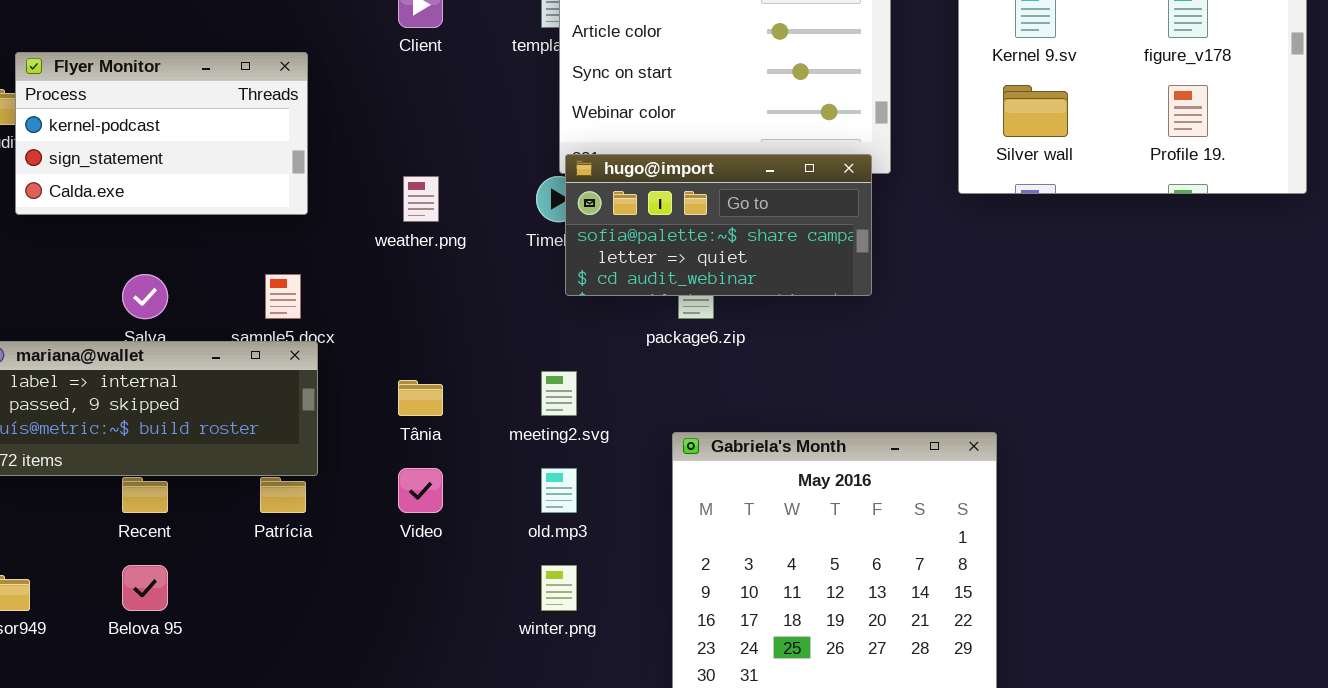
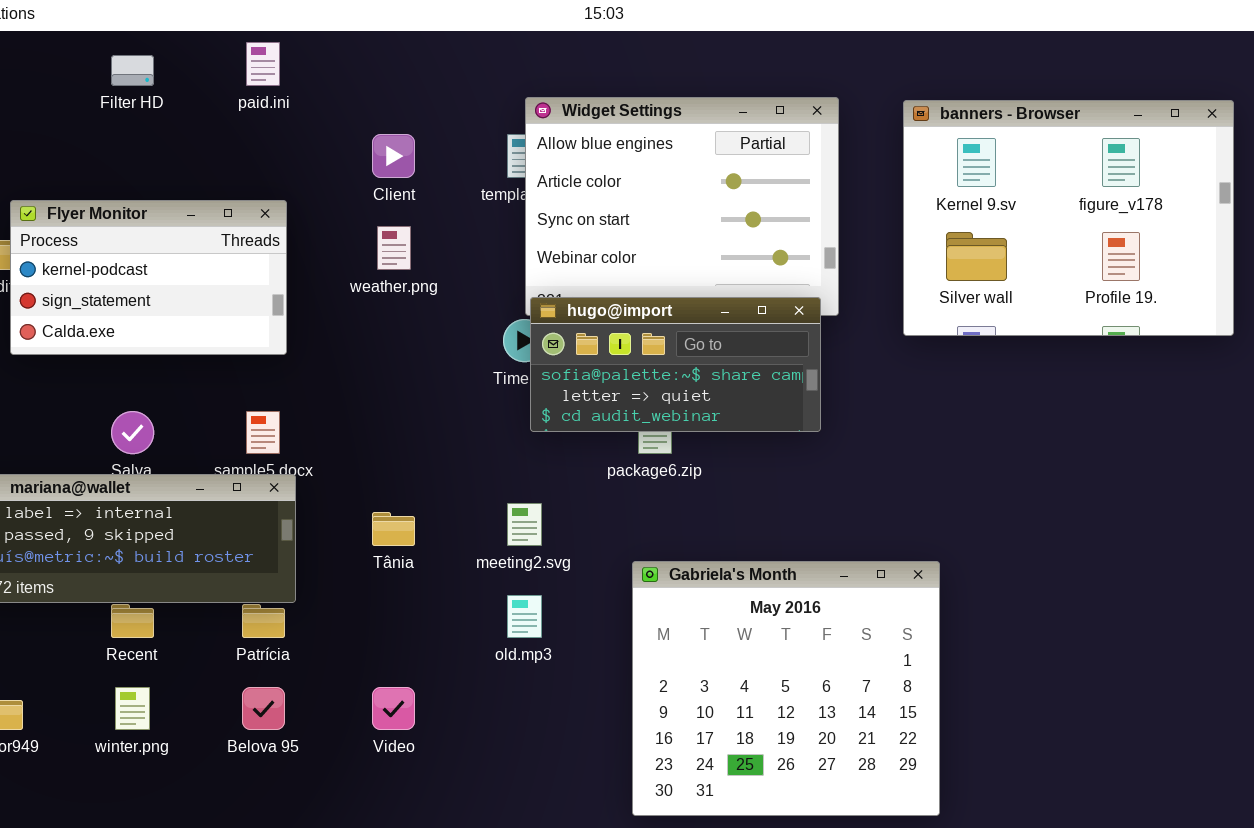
weather.png: [403,176,439,222] -> [377,226,411,270], moved
Video: [398,468,443,513] -> [372,687,415,730], moved
Belova 95: [122,565,168,611] -> [242,687,285,730], moved
winter.png: [541,565,577,611] -> [115,687,150,730], moved

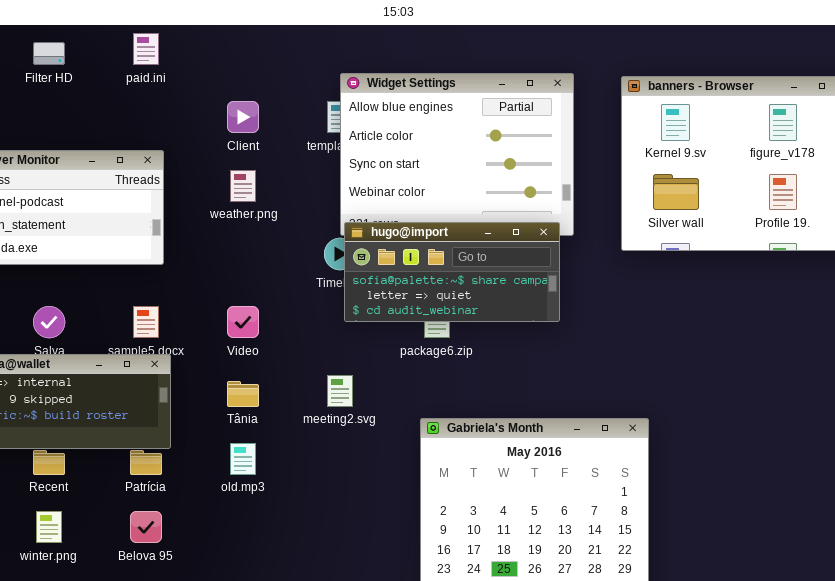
old.mp3: [507,595,542,638] -> [230,443,256,475], moved
Video: [372,687,415,730] -> [227,306,259,338], moved

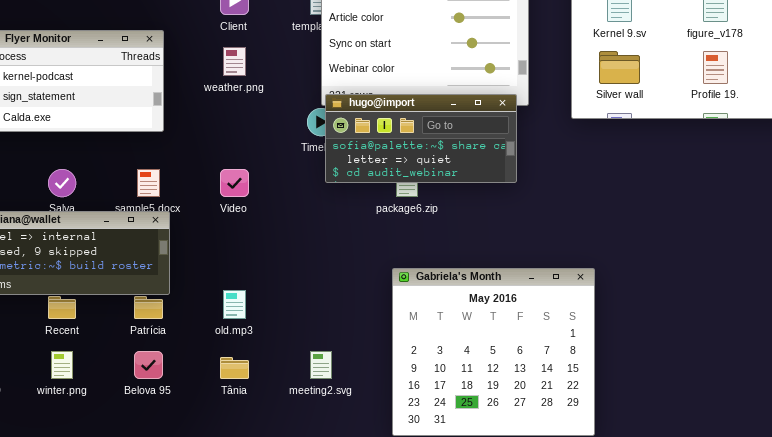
meeting2.svg: [327,375,353,407] -> [310,351,332,379], moved
Tânia: [227,381,259,407] -> [220,357,249,379], moved

